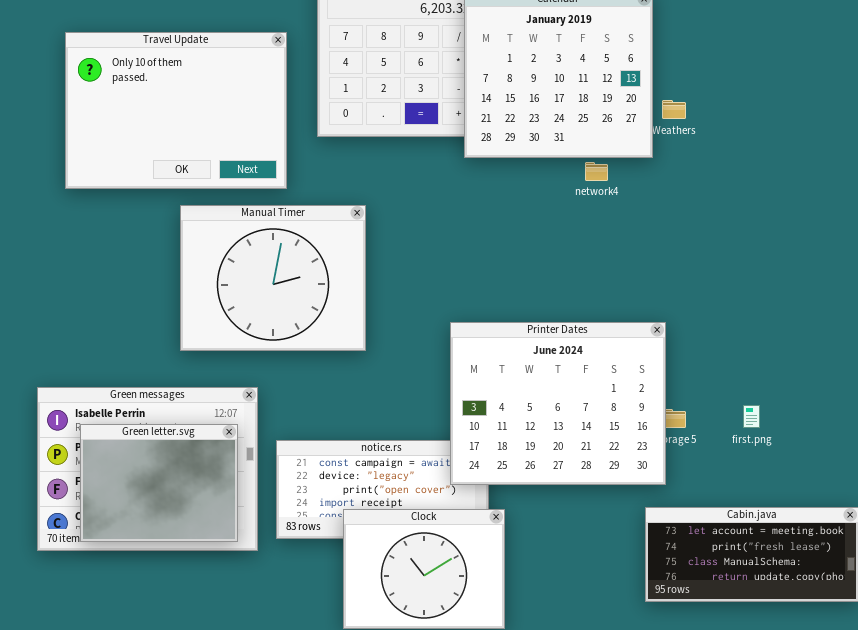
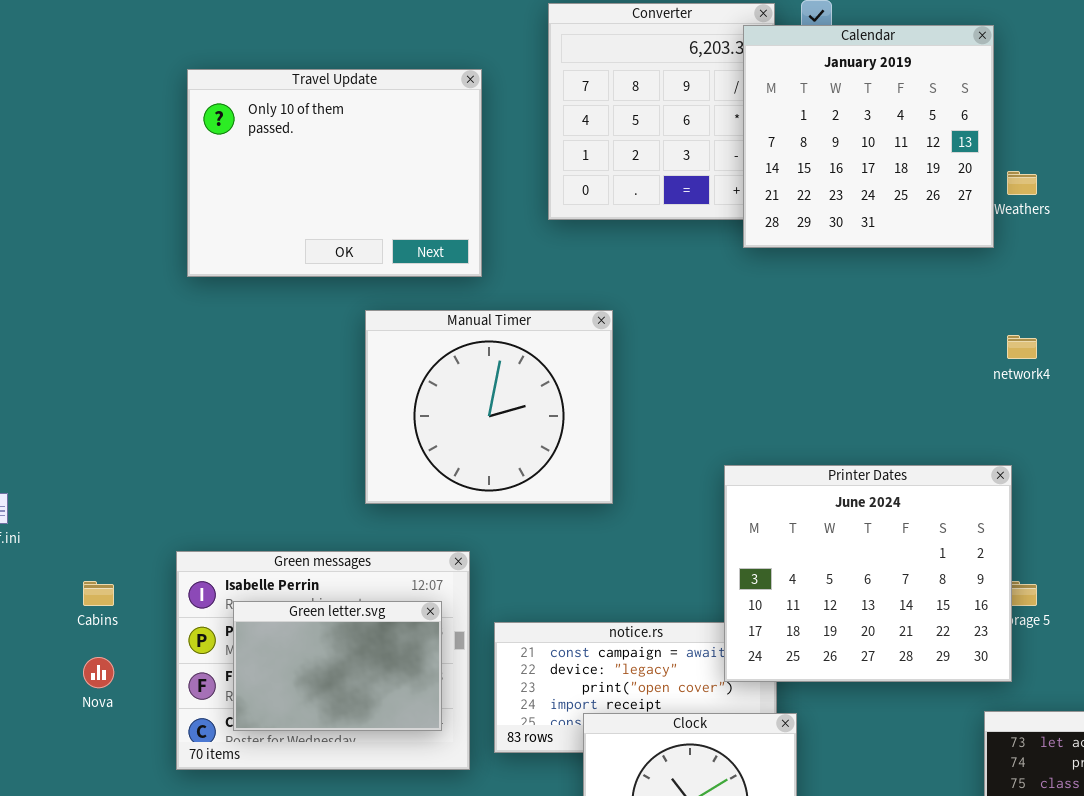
Travel Update: [65,32,287,189] -> [187,69,482,277], moved
network4: [585,162,608,181] -> [1007,335,1037,359], moved
Green letter.svg: [80,424,238,542] -> [233,601,442,731], resized

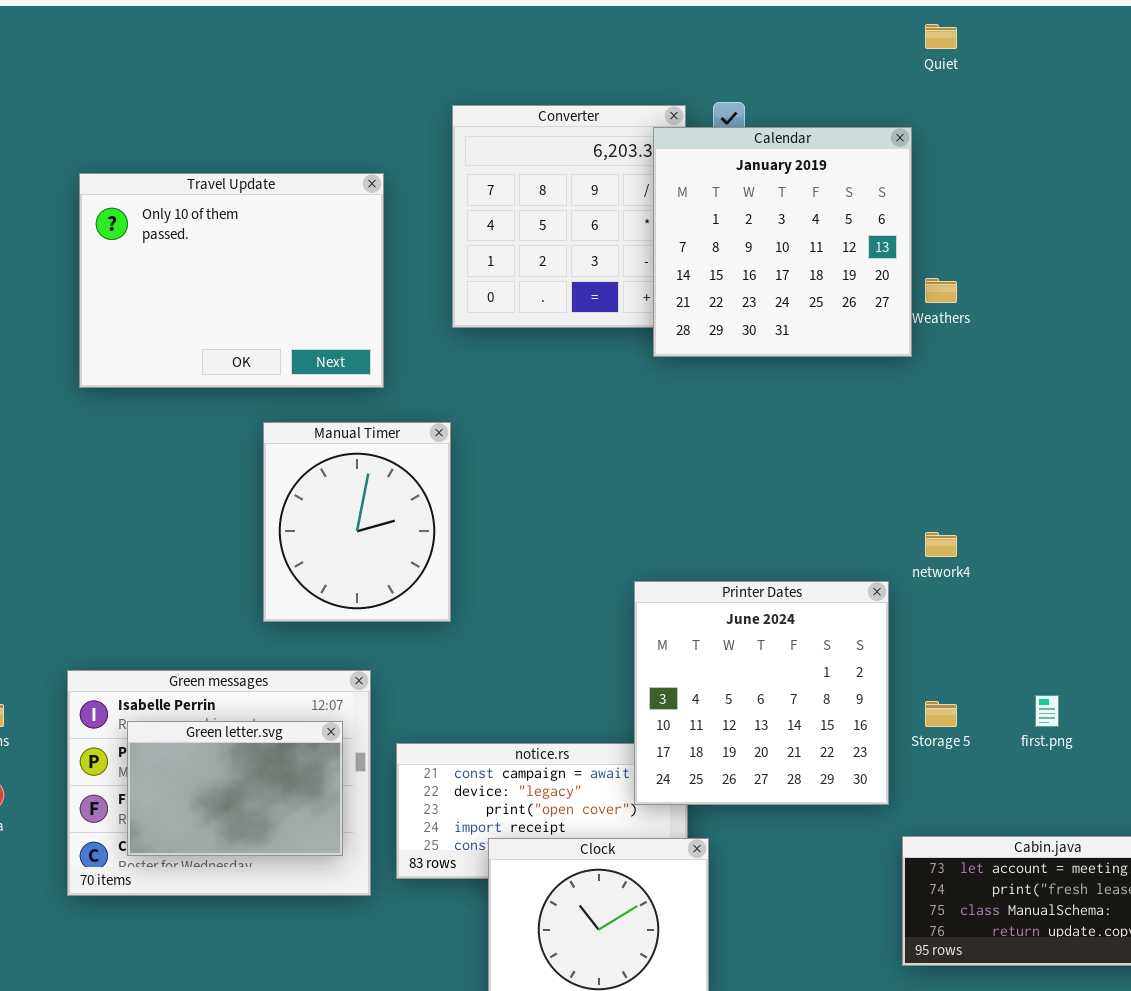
Manual Timer: [365,310,613,504] -> [263,422,451,622], resized
network4: [1007,335,1037,359] -> [925,532,957,557], moved
Printer Dates: [724,465,1012,682] -> [634,581,889,805], resized

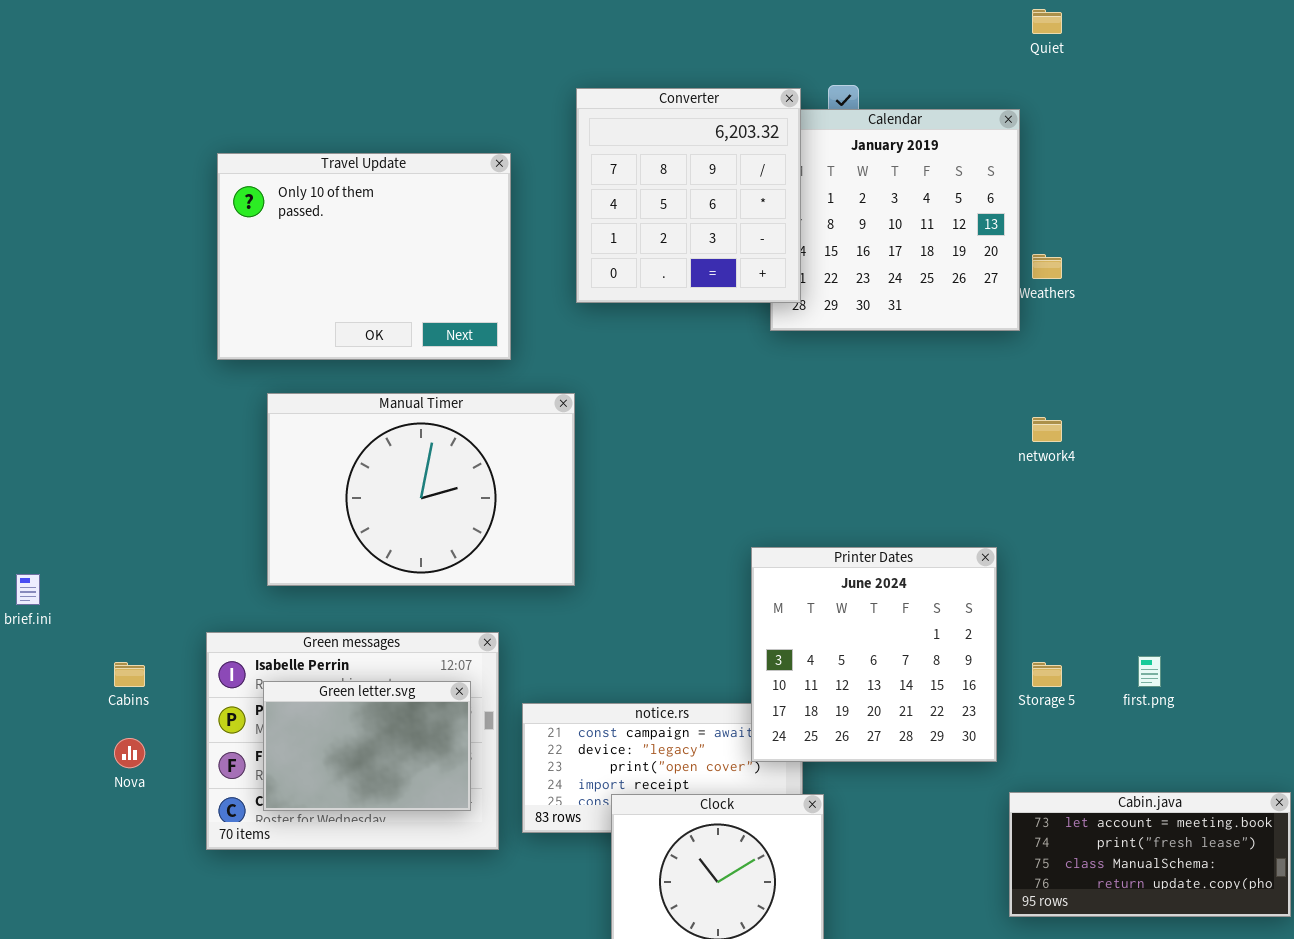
Converter: [452,105,686,328] -> [576,88,801,303], raised
Manual Timer: [263,422,451,622] -> [267,393,575,586], resized
network4: [925,532,957,557] -> [1032,417,1062,442], moved

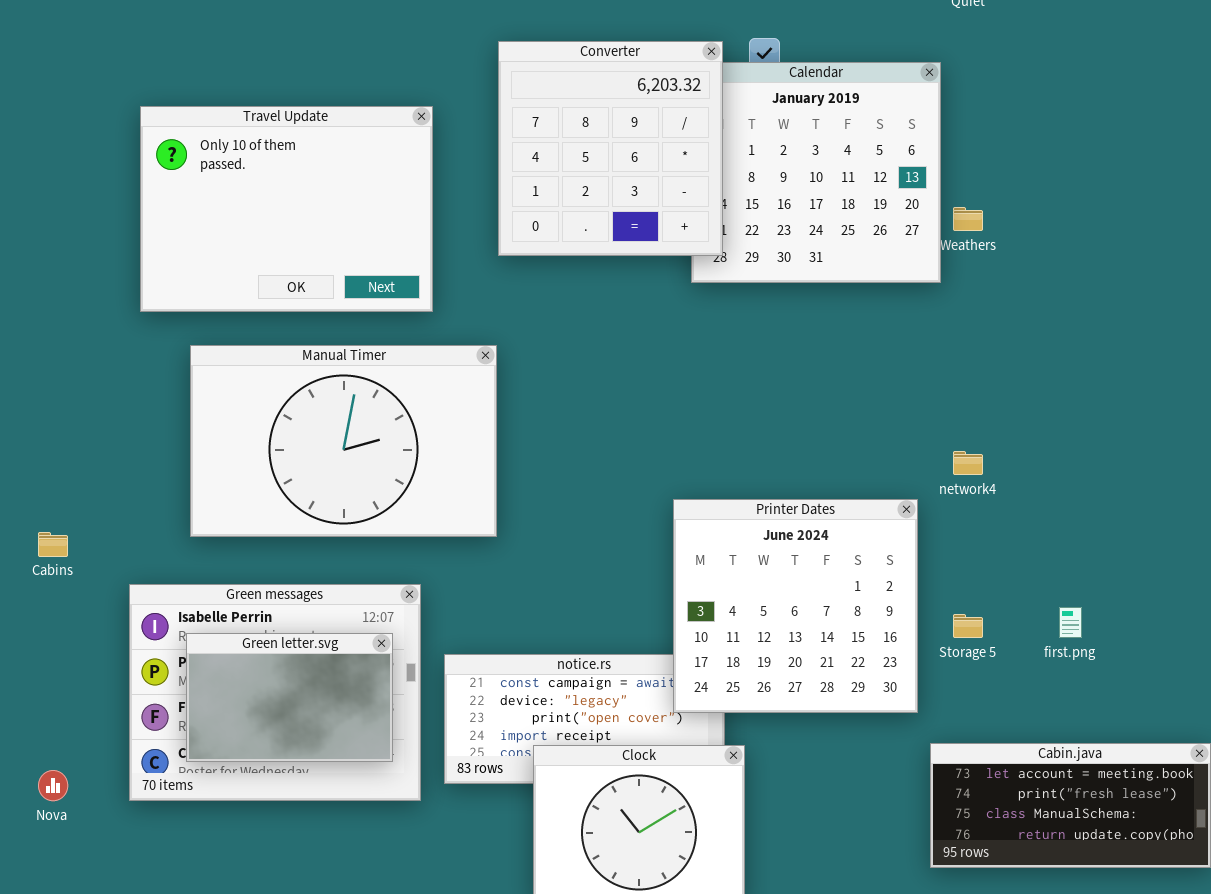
network4: [1032,417,1062,442] -> [953,451,983,475], moved
Cabins: [114,662,145,687] -> [38,532,68,557], moved
Nova: [114,738,145,768] -> [38,770,68,801], moved

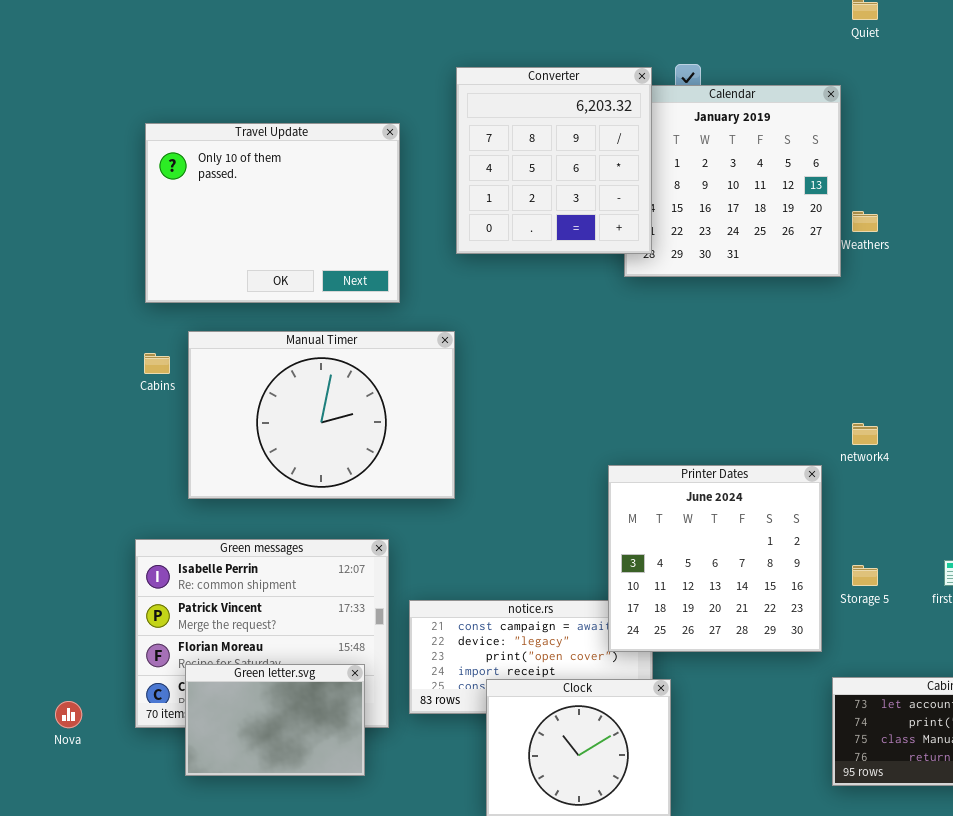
Cabins: [38,532,68,557] -> [144,353,170,374], moved
Green letter.svg: [186,633,393,762] -> [185,664,365,776], moved

